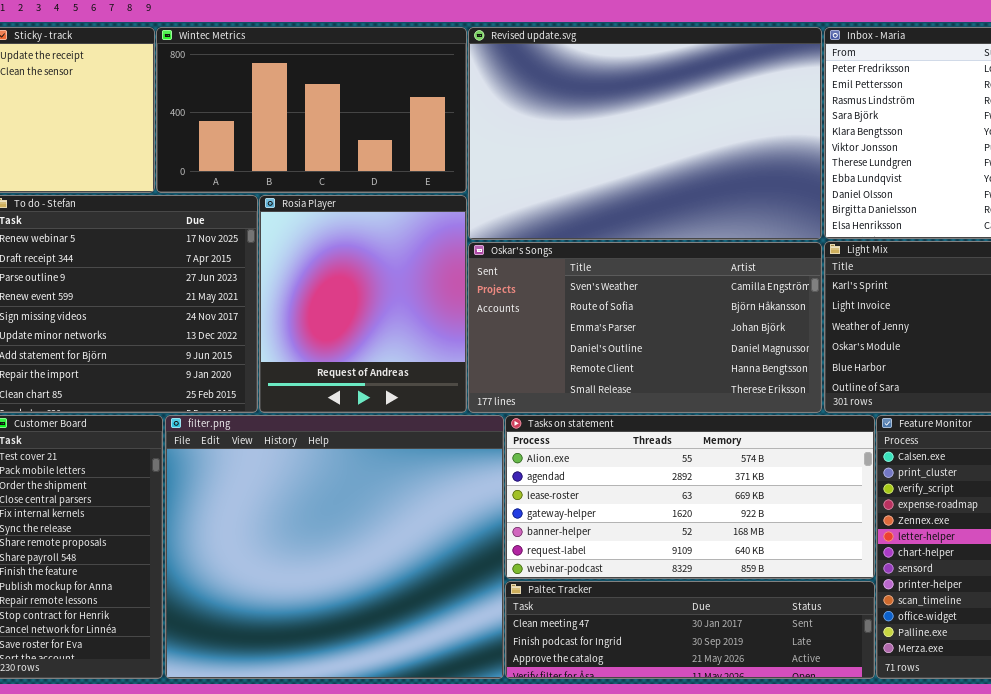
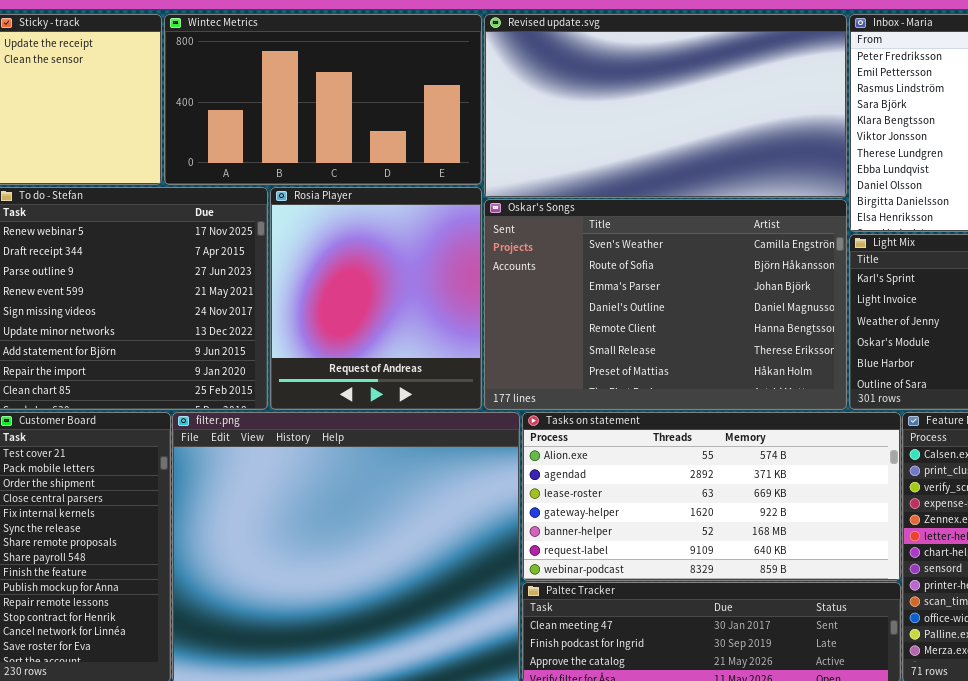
Revised update.svg: [468,27,822,240] -> [484,14,847,198], resized
Oskar's Songs: [468,242,822,413] -> [484,199,847,410], resized

